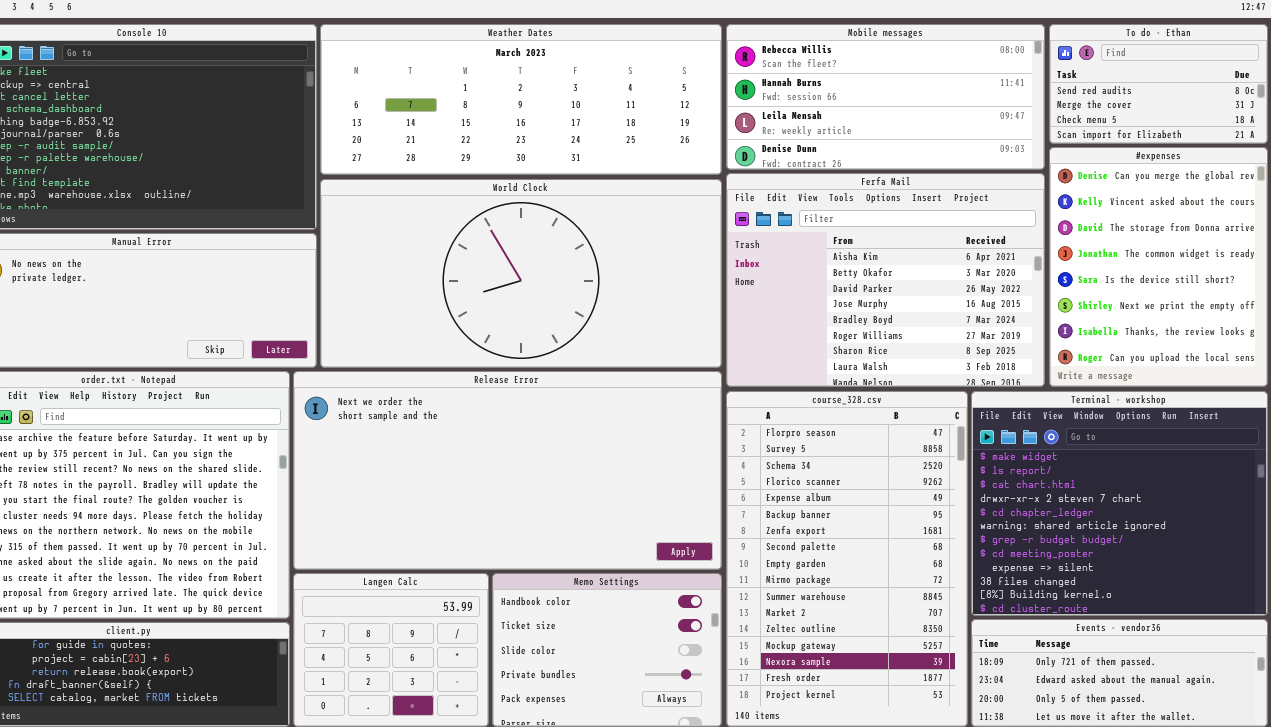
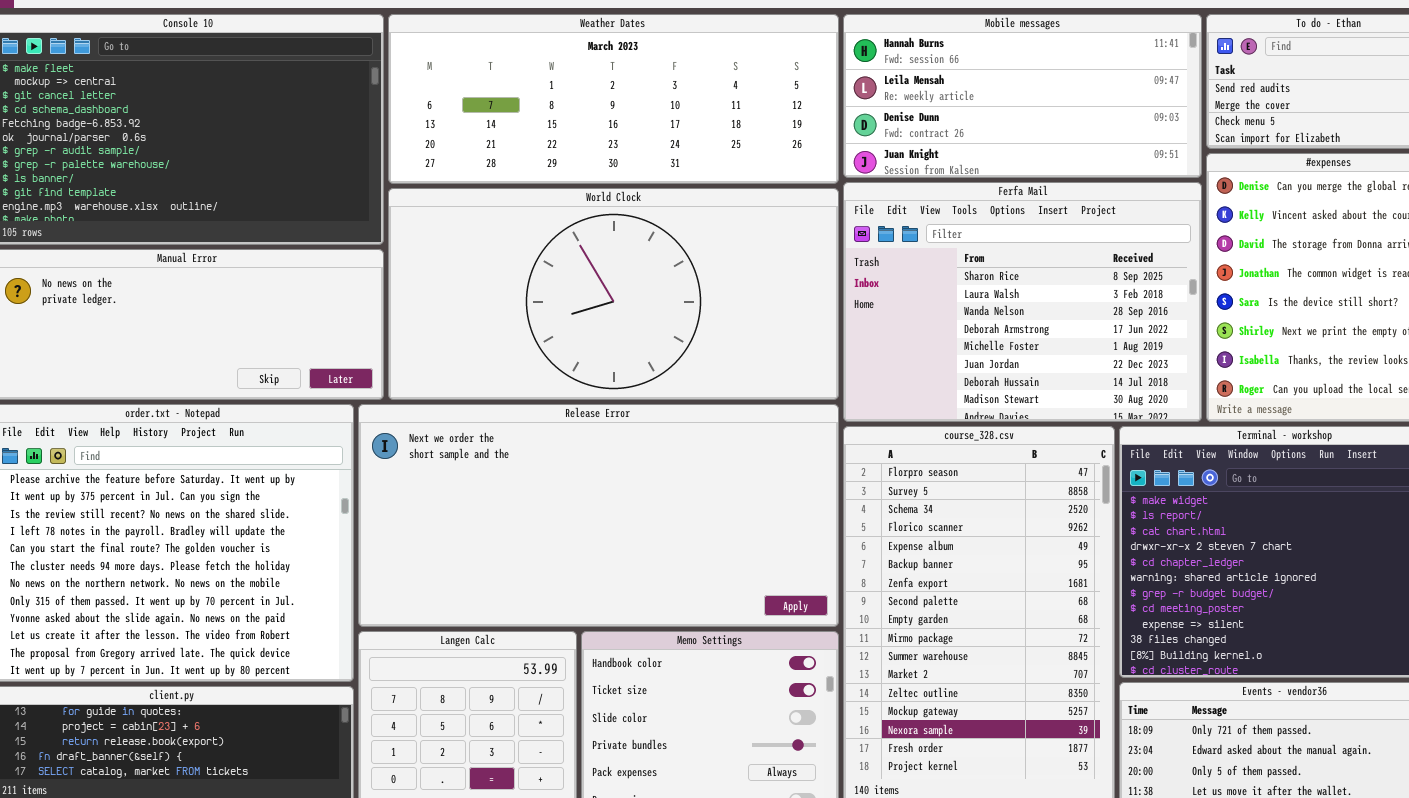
Mobile messages: [726,24,1045,170] -> [843,14,1202,178], scrolled down 1 row
Ferfa Mail: [726,173,1045,387] -> [843,182,1202,422], scrolled down 6 rows

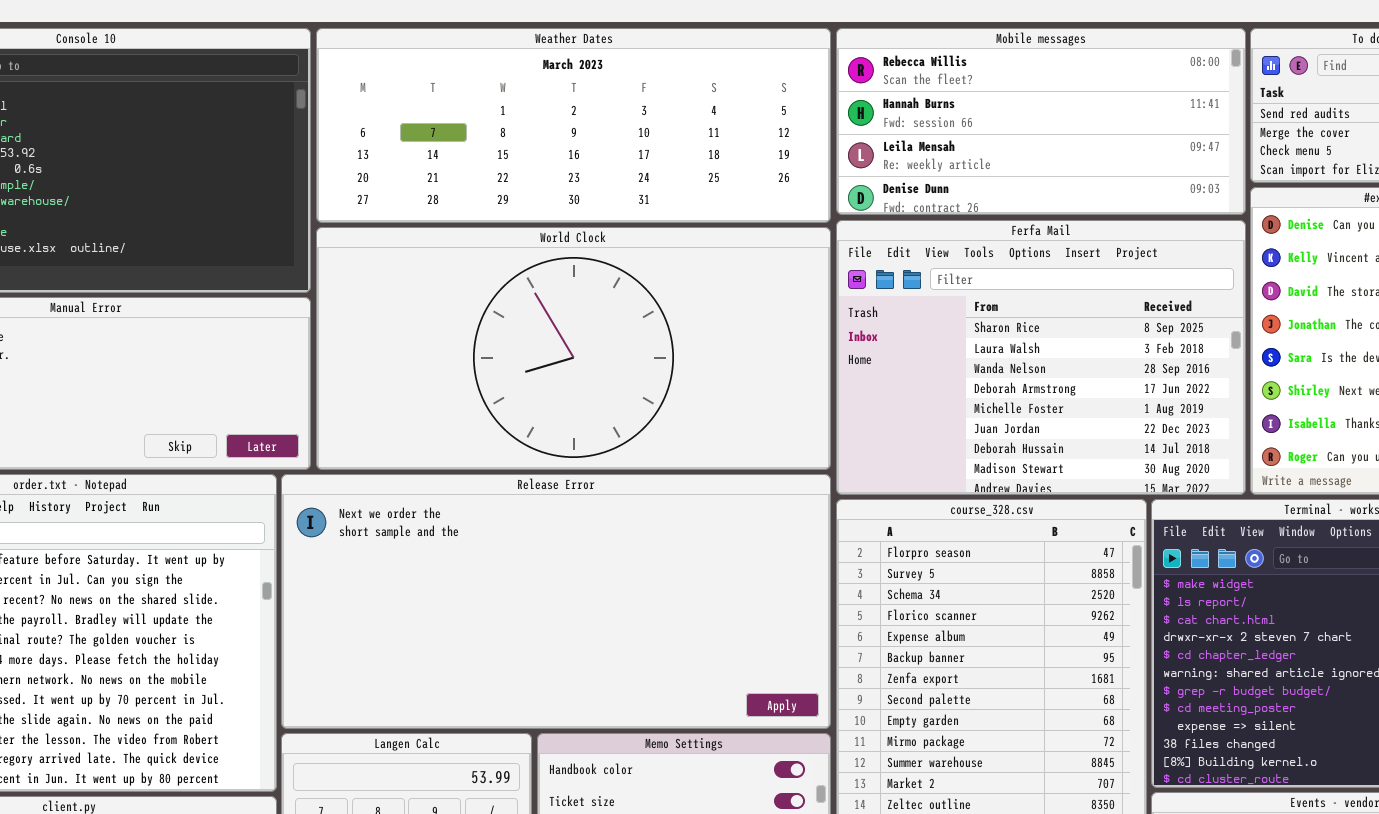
Mobile messages: [843,14,1202,178] -> [836,28,1246,215], scrolled up 1 row

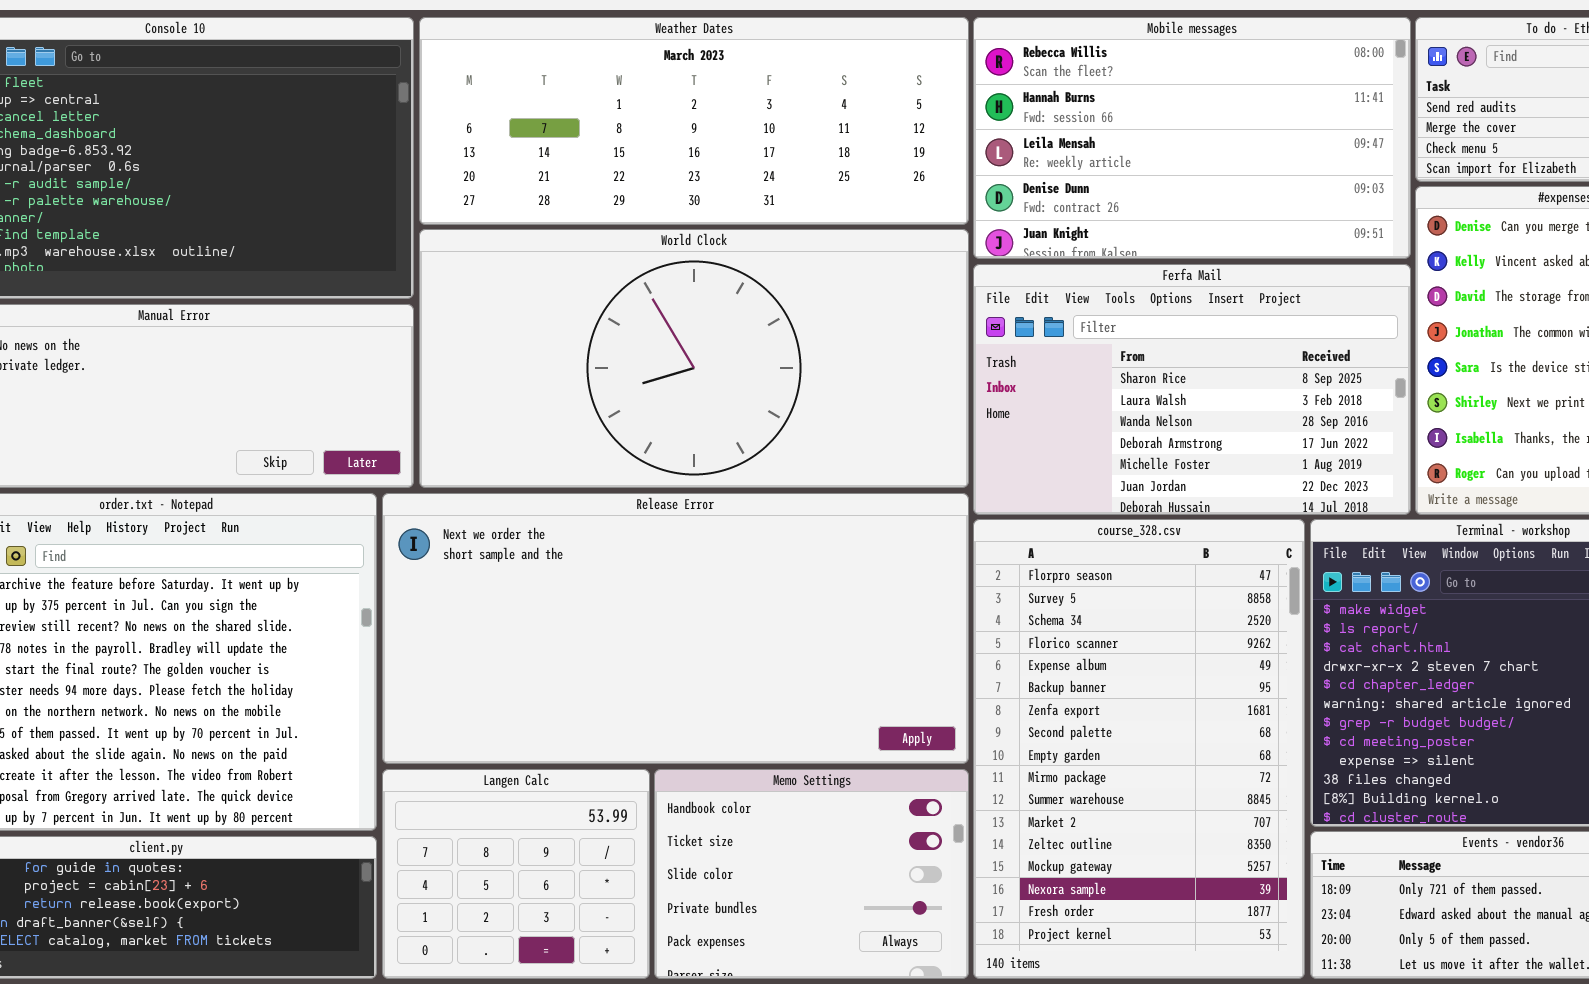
Mobile messages: [836,28,1246,215] -> [973,17,1411,259], resized
Ferfa Mail: [836,220,1246,495] -> [973,264,1411,515], resized

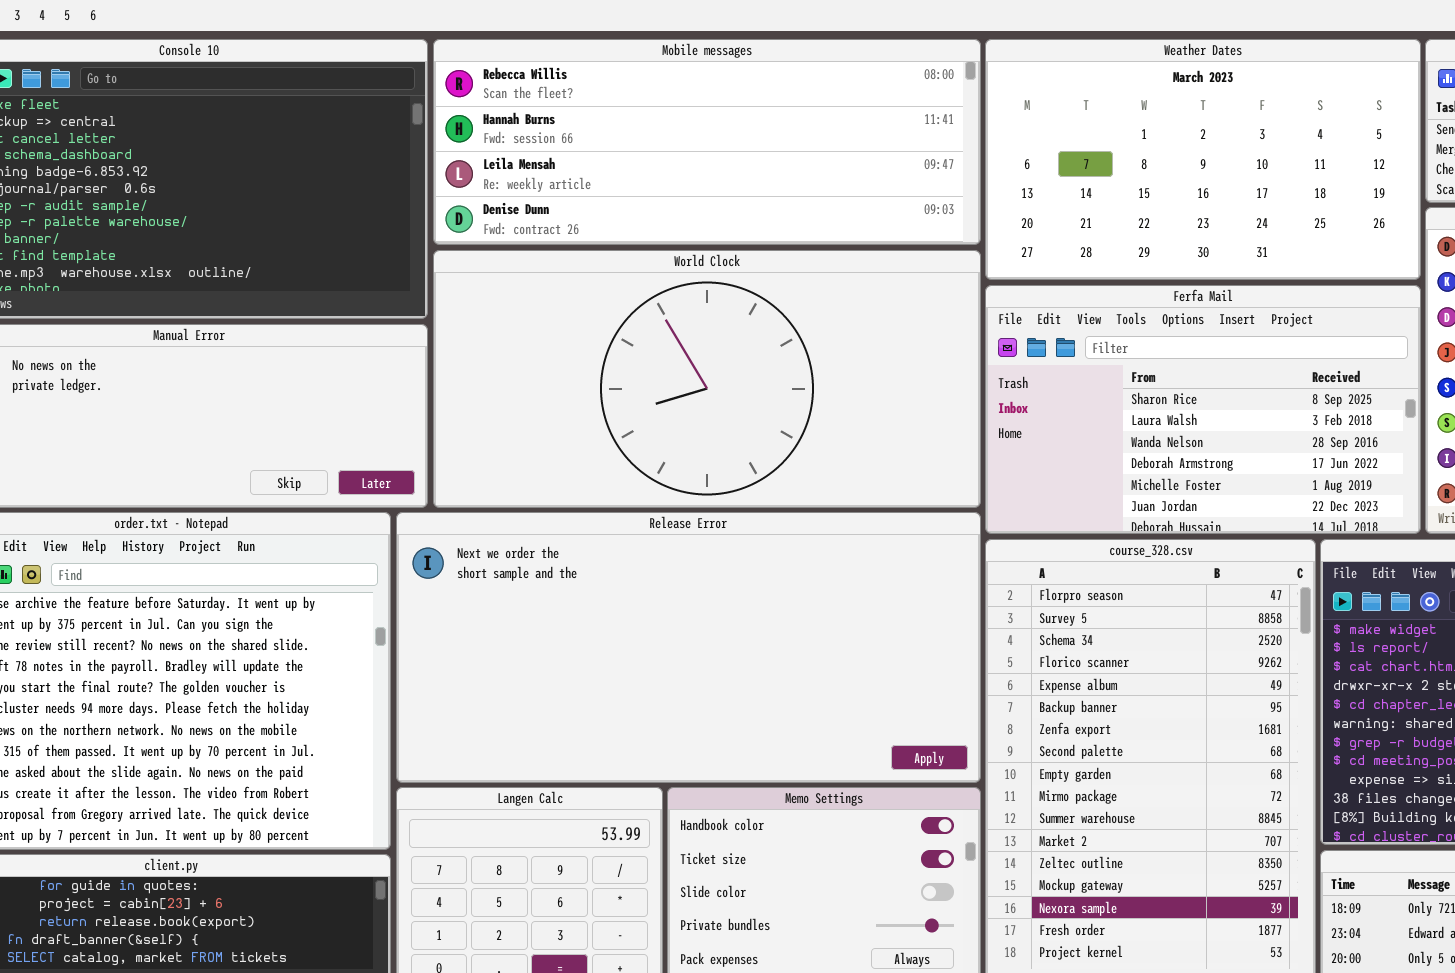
Weather Dates: [419,17,969,225] -> [985,39,1421,280], moved, resized
Mobile messages: [973,17,1411,259] -> [433,39,981,245], moved, resized

